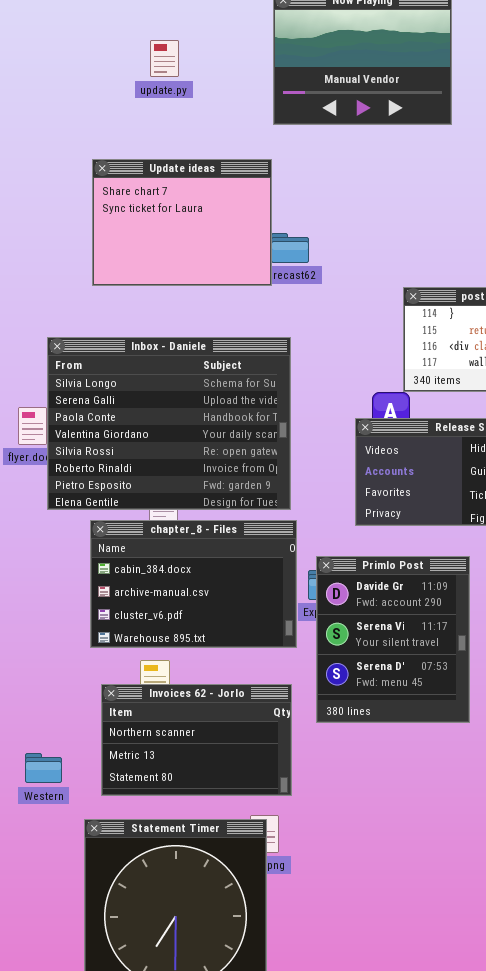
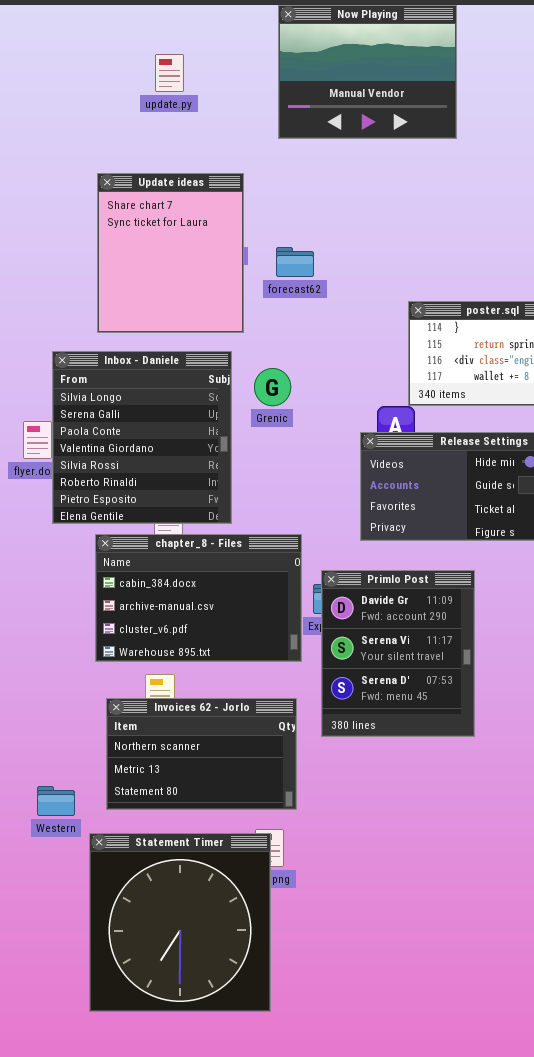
Update ideas: [92,159,272,286] -> [97,173,244,333], resized
Inbox - Daniele: [47,337,291,510] -> [52,351,232,524], resized
Western: [25,753,62,783] -> [37,786,75,816], moved

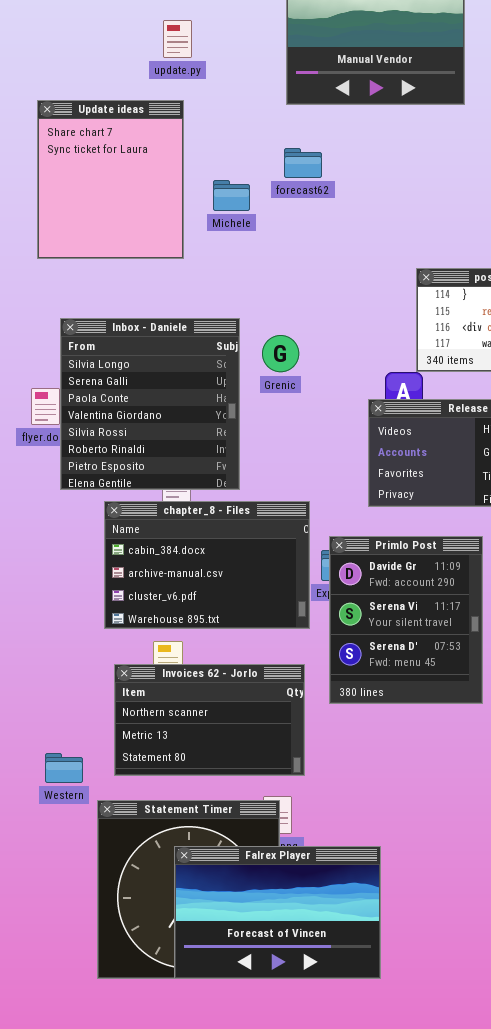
Update ideas: [97,173,244,333] -> [37,100,184,259], moved
forecast62: [276,247,314,277] -> [284,148,322,178], moved
Falrex Player: none -> [174,846,381,979], opened

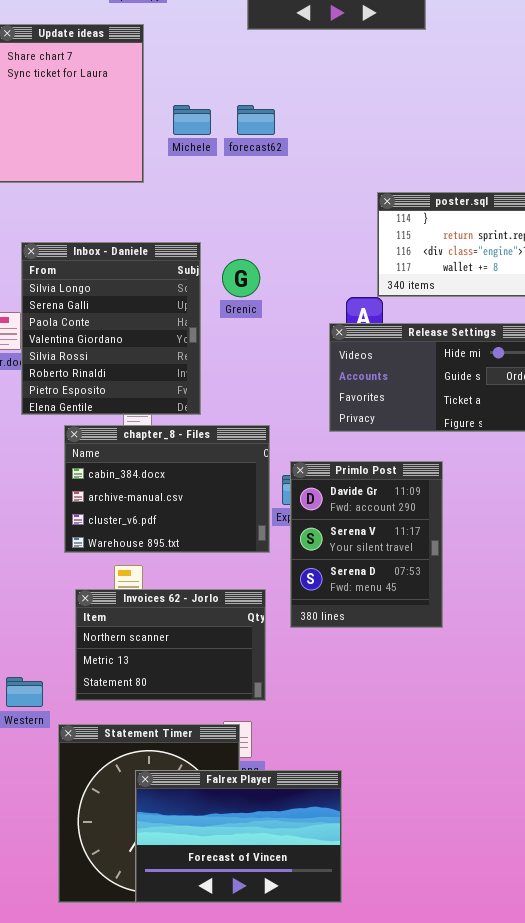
forecast62: [284,148,322,178] -> [237,105,275,135], moved

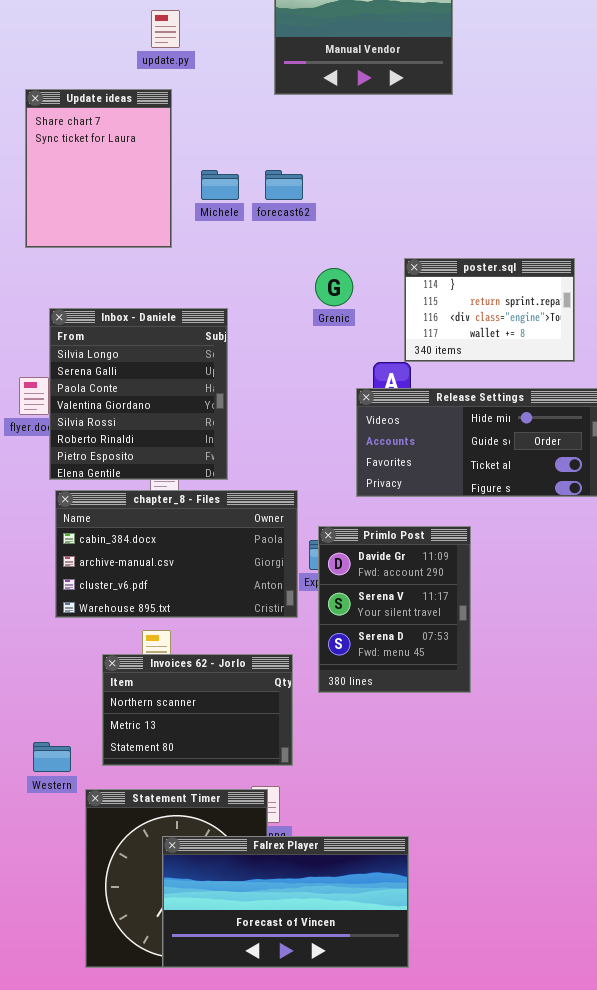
Grenic: [222,259,260,297] -> [315,268,353,306], moved
chapter_8 - Files: [64,425,270,553] -> [55,490,298,618], resized
Falrex Player: [135,770,342,903] -> [162,836,409,968], resized

